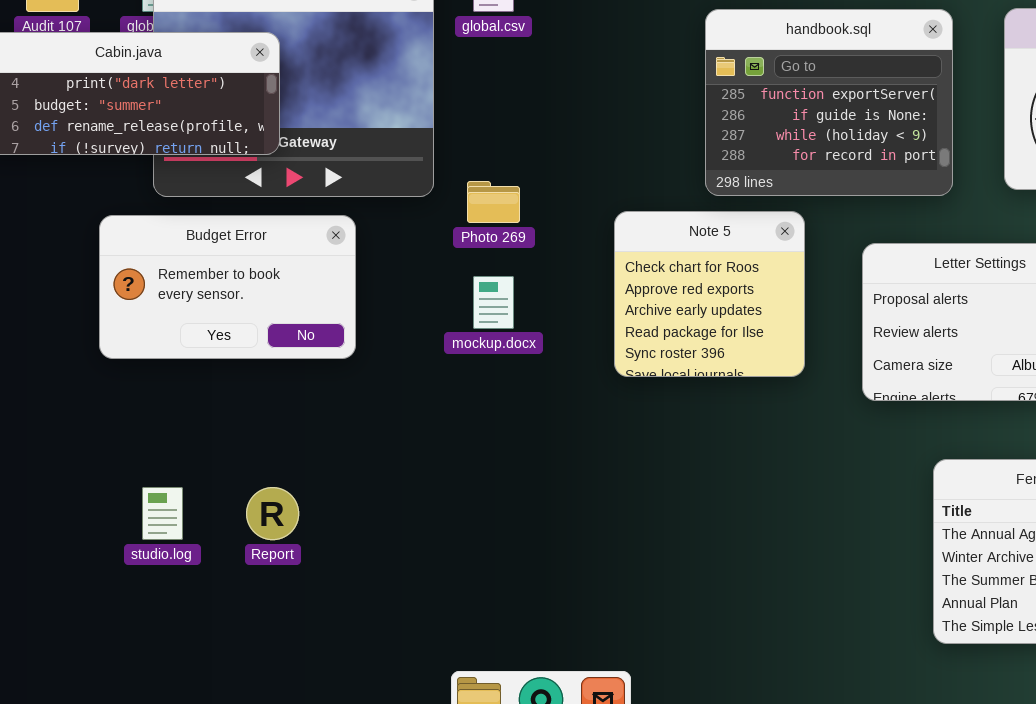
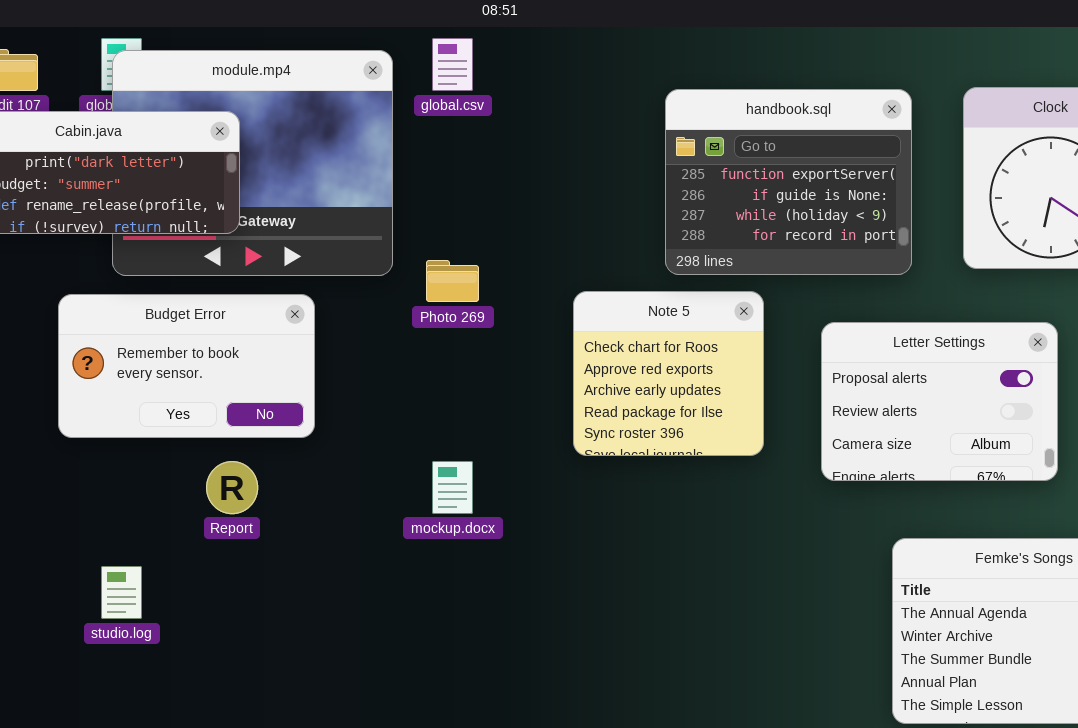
mockup.docx: [473,276,514,329] -> [432,461,473,514], moved
Report: [246,487,299,540] -> [206,461,258,514], moved

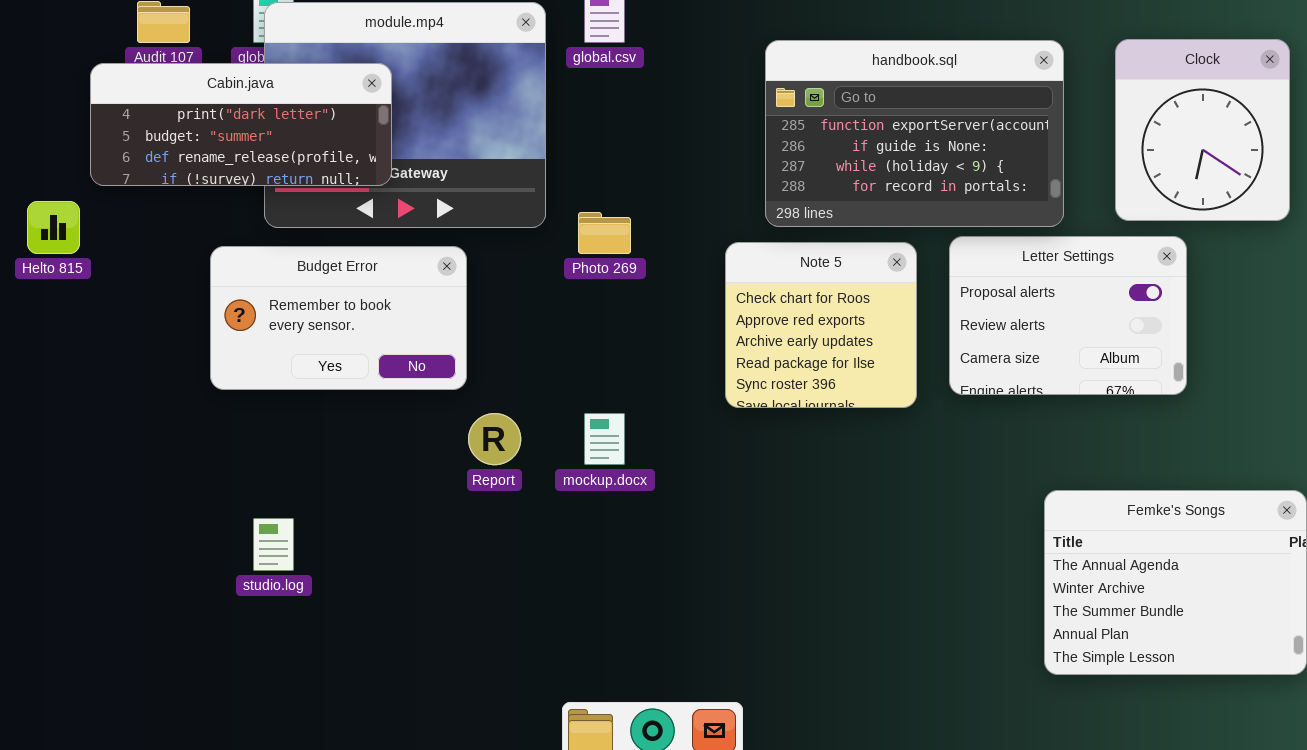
handbook.sql: [665,89,912,275] -> [765,40,1064,227], resized
Letter Settings: [821,322,1058,481] -> [949,236,1187,395], moved
Report: [206,461,258,514] -> [468,413,521,465], moved

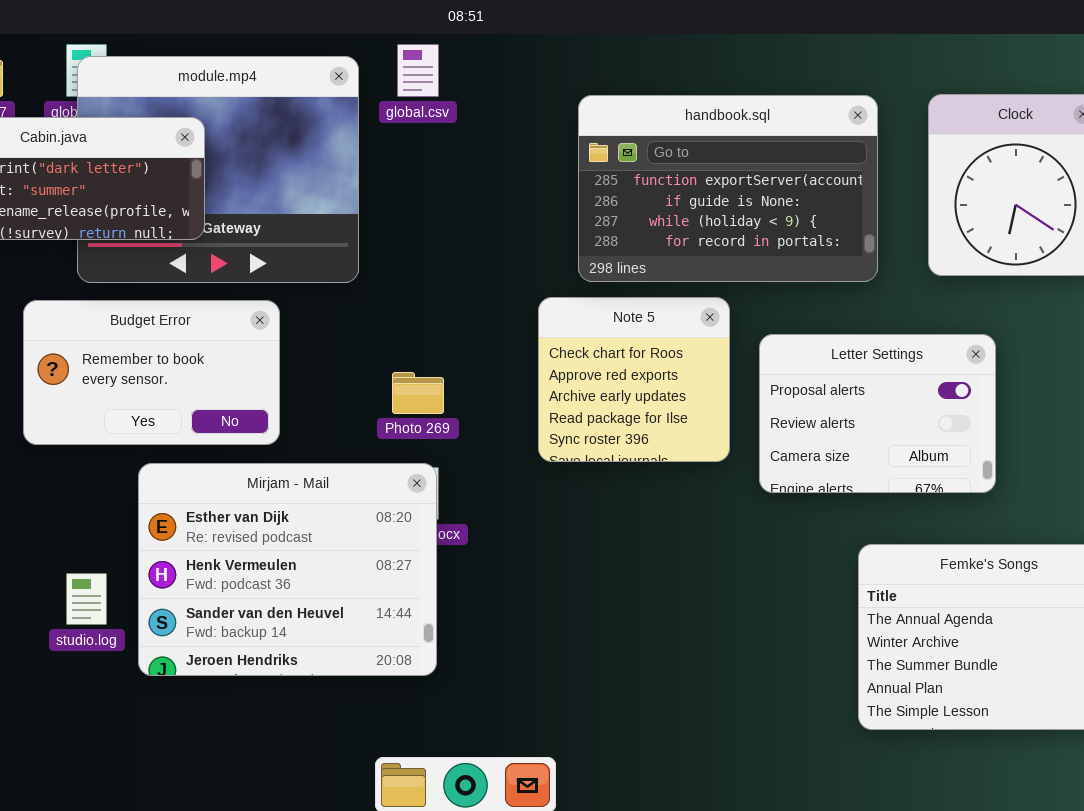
Photo 269: [578,212,631,254] -> [392,372,444,414], moved
Letter Settings: [949,236,1187,395] -> [759,334,996,493], moved
Mirjam - Mail: none -> [138,463,437,676], opened

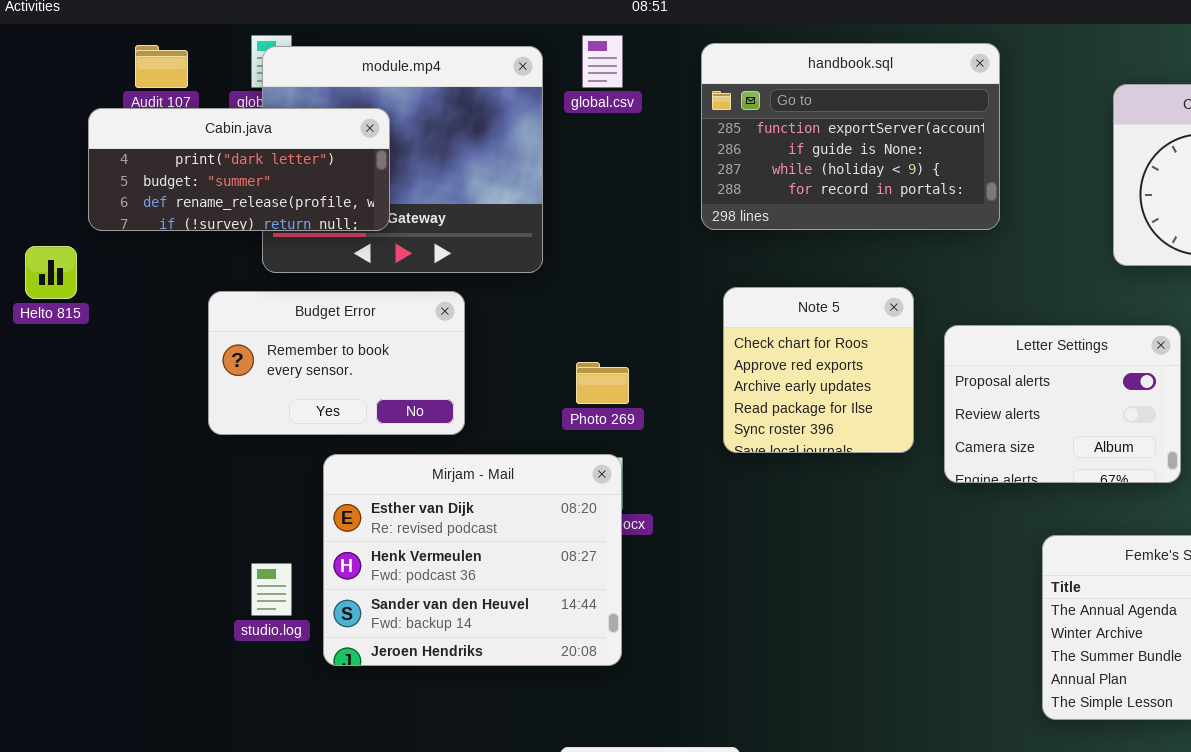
handbook.sql: [578,95,878,282] -> [701,43,1000,230], moved

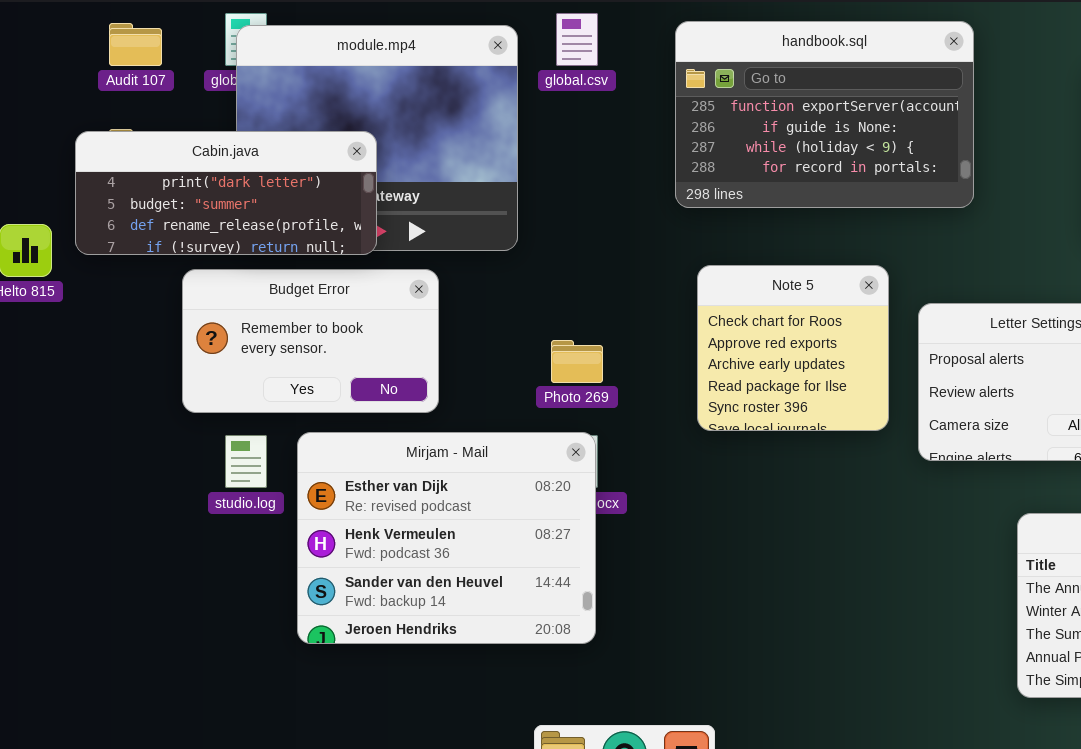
Cabin.java: [88,108,390,231] -> [75,131,377,255], moved
studio.log: [251,563,292,616] -> [225,435,267,488], moved

